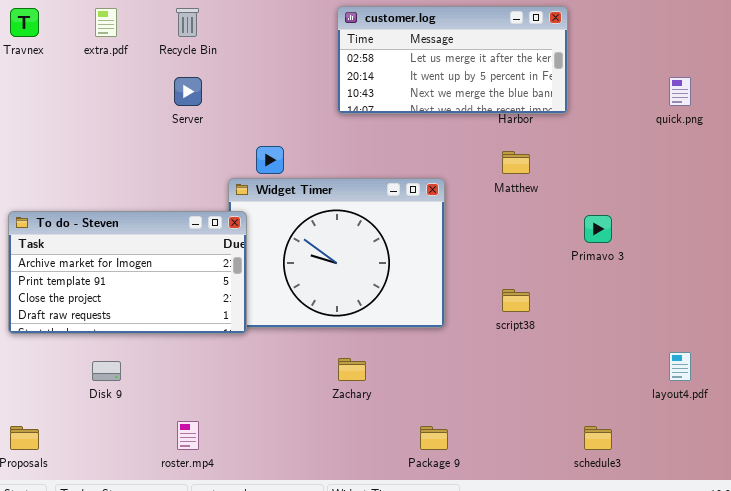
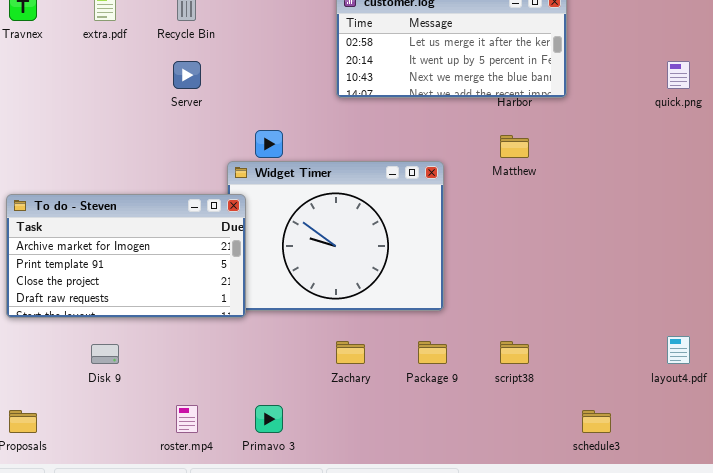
Primavo 3: [584,215,612,243] -> [255,405,283,433], moved
script38: [502,289,530,312] -> [500,341,529,364], moved
Package 9: [420,426,448,450] -> [418,341,447,364], moved

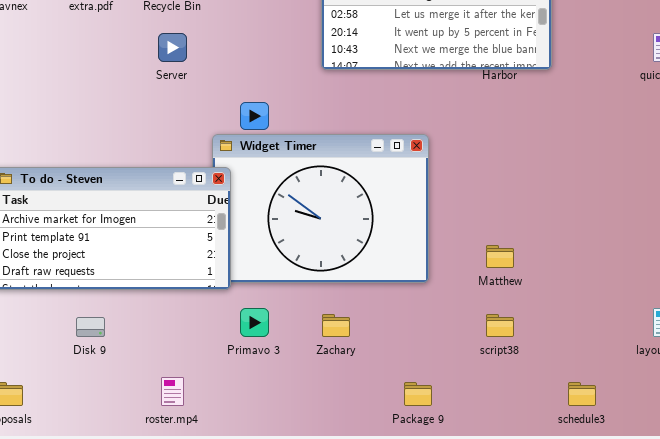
Matthew: [500,135,529,158] -> [486,245,514,268], moved
Package 9: [418,341,447,364] -> [404,382,432,406], moved
Primavo 3: [255,405,283,433] -> [240,308,269,337], moved

